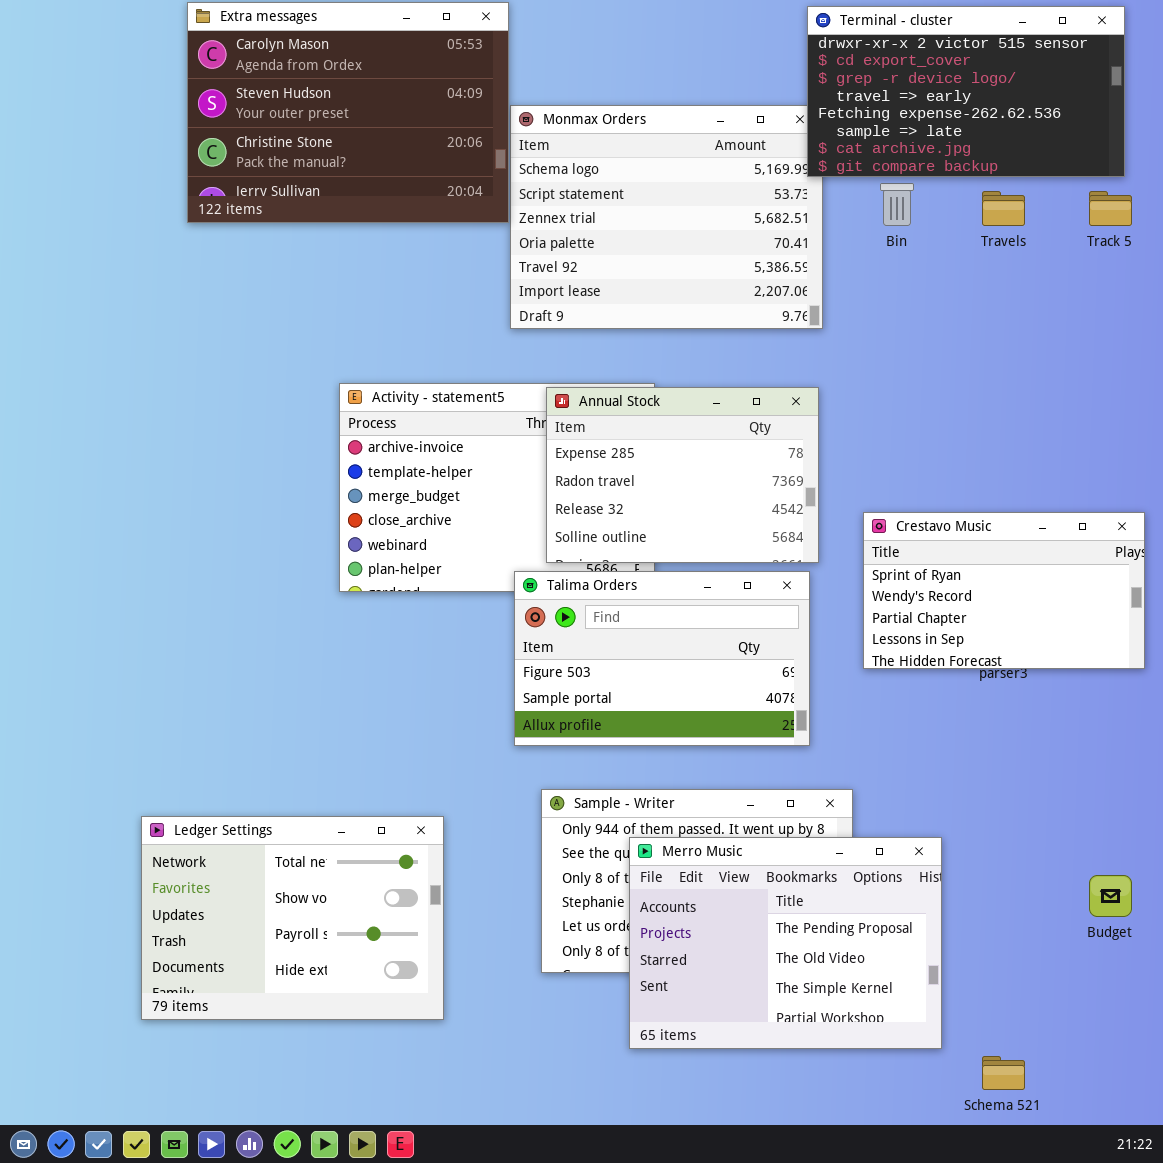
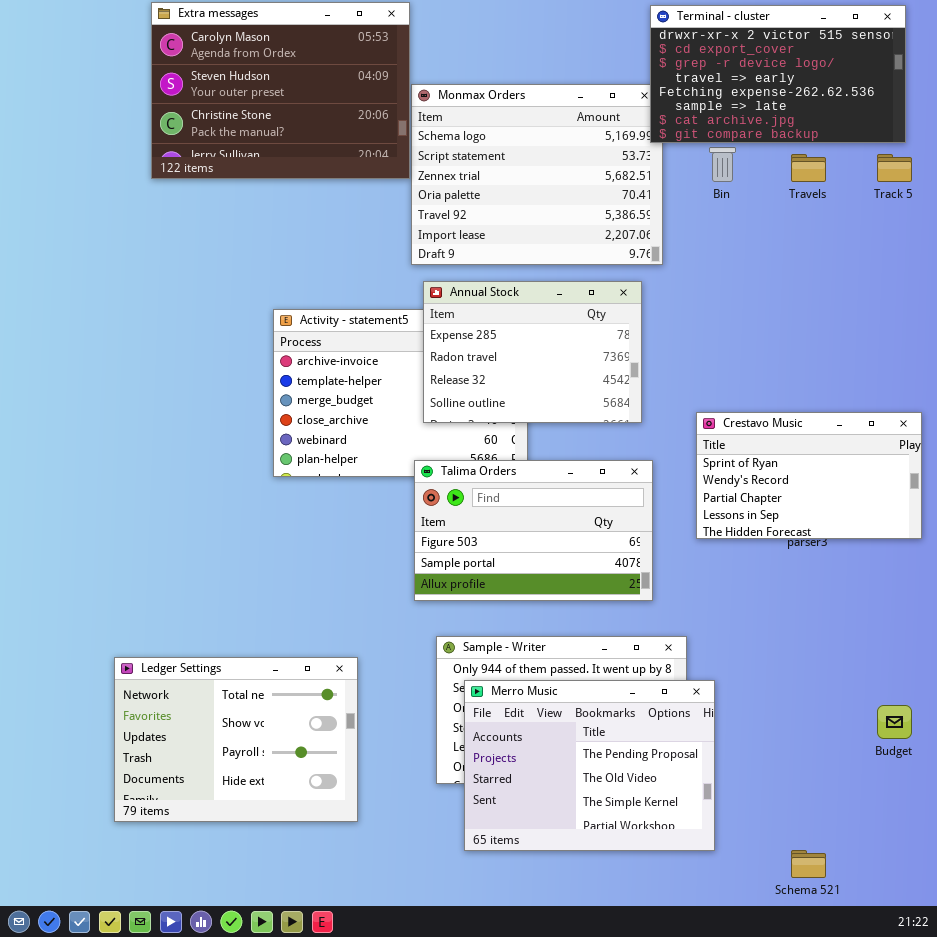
Annual Stock: [546,387,819,563] -> [423,281,642,423], moved
Merro Music: [629,837,942,1049] -> [464,680,715,851], moved

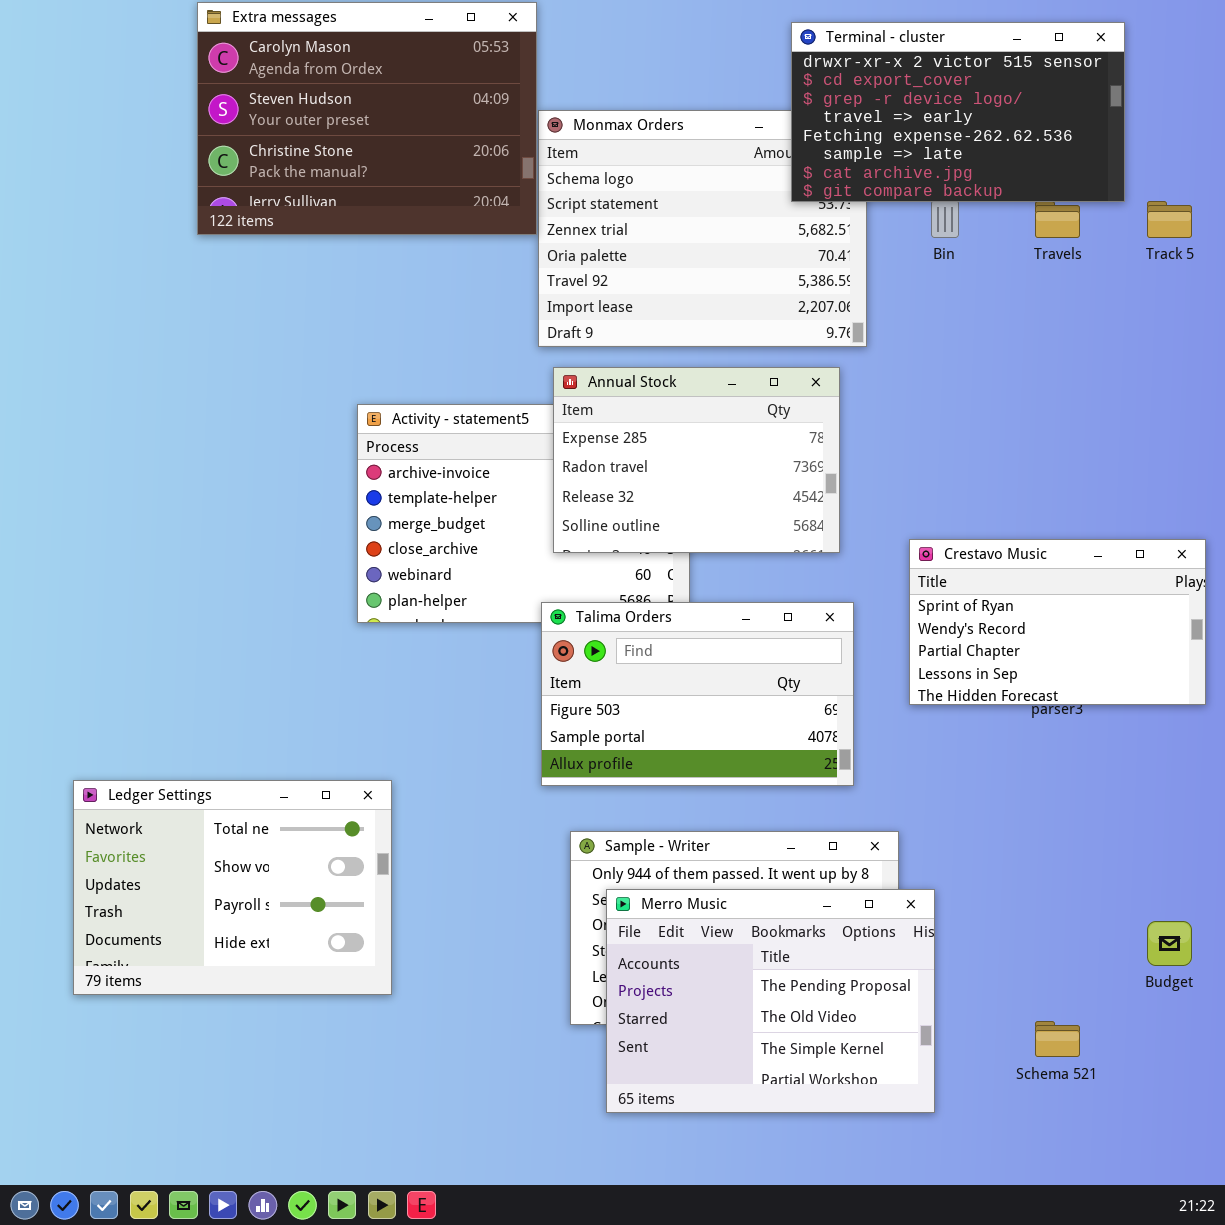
Terminal - cluster: [650,5,906,143] -> [791,22,1125,202], moved
Ledger Settings: [114,657,358,822] -> [73,780,392,995], moved
Schema 521: [791,850,826,878] -> [1035,1021,1080,1057], moved

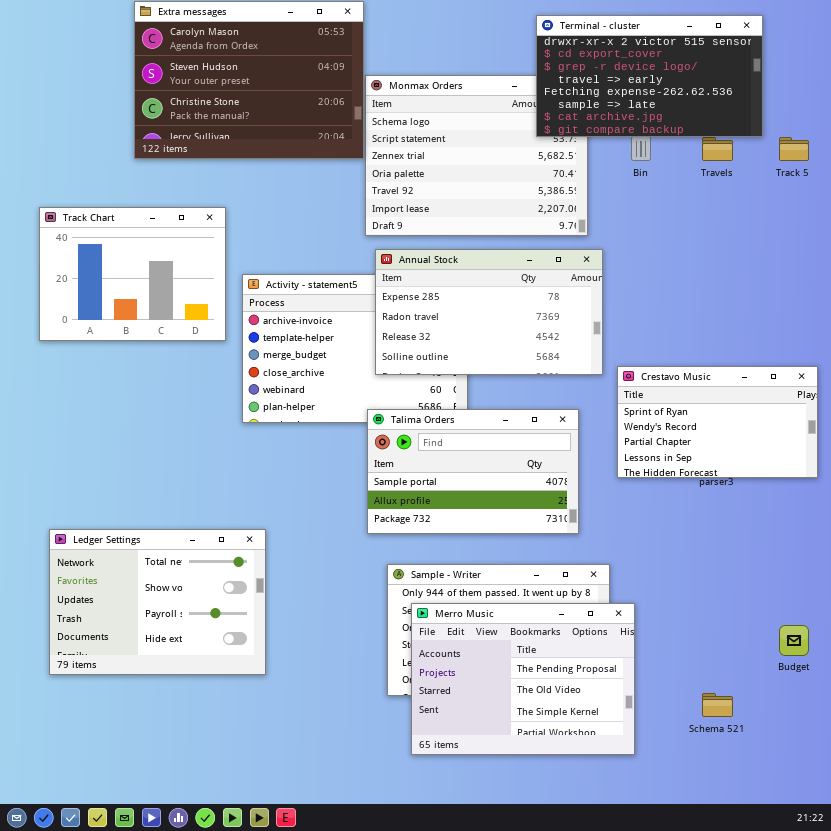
Track Chart: none -> [39,207,226,341], opened
Annual Stock: [553,367,840,553] -> [375,249,603,375], resized
Talima Orders: [541,602,854,786] -> [367,409,579,534], scrolled down 1 row

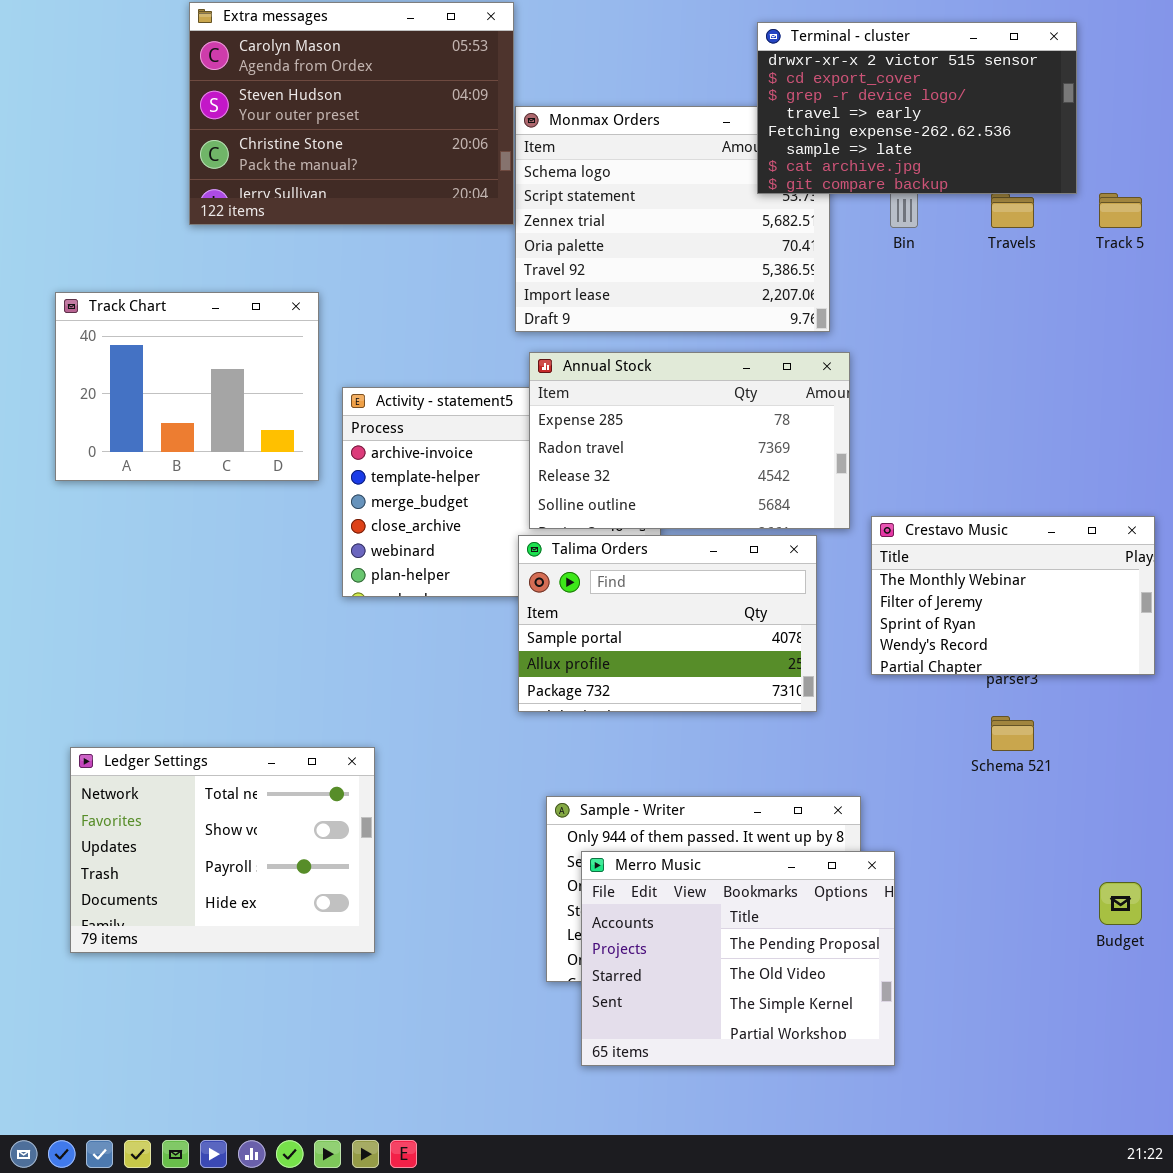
Crestavo Music: [617,366,818,478] -> [871,516,1155,675], scrolled up 2 rows
Talima Orders: [367,409,579,534] -> [518,535,817,712], moved
Schema 521: [702,693,733,717] -> [991,716,1034,751], moved

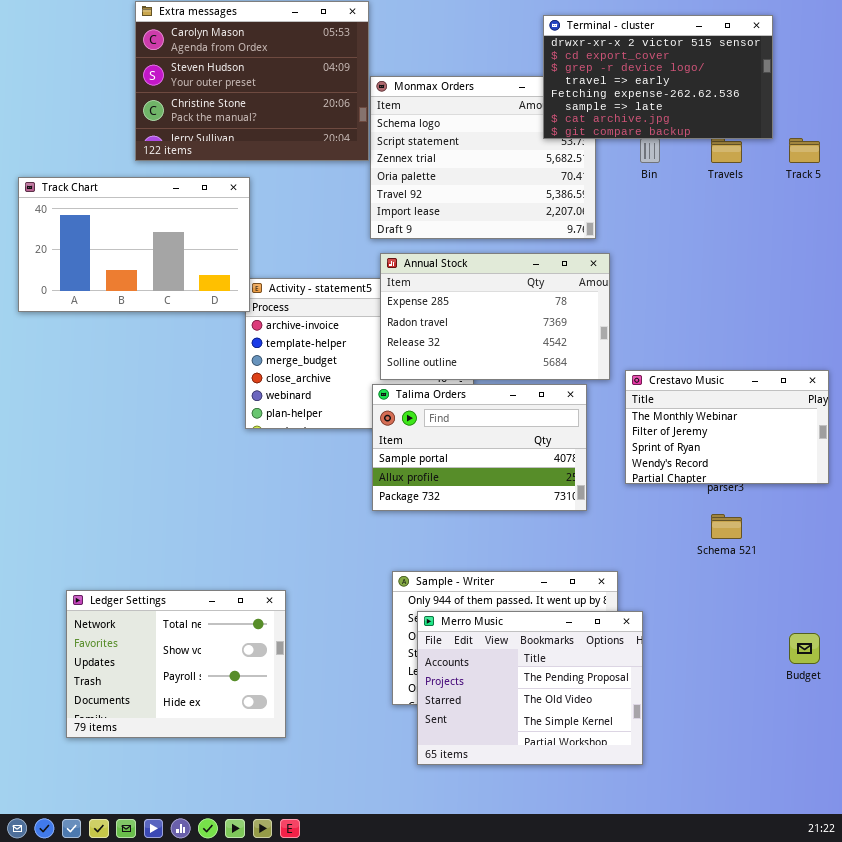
Track Chart: [55,292,319,481] -> [18,177,250,312], moved, resized
Ledger Settings: [70,747,375,953] -> [66,590,286,738], moved

